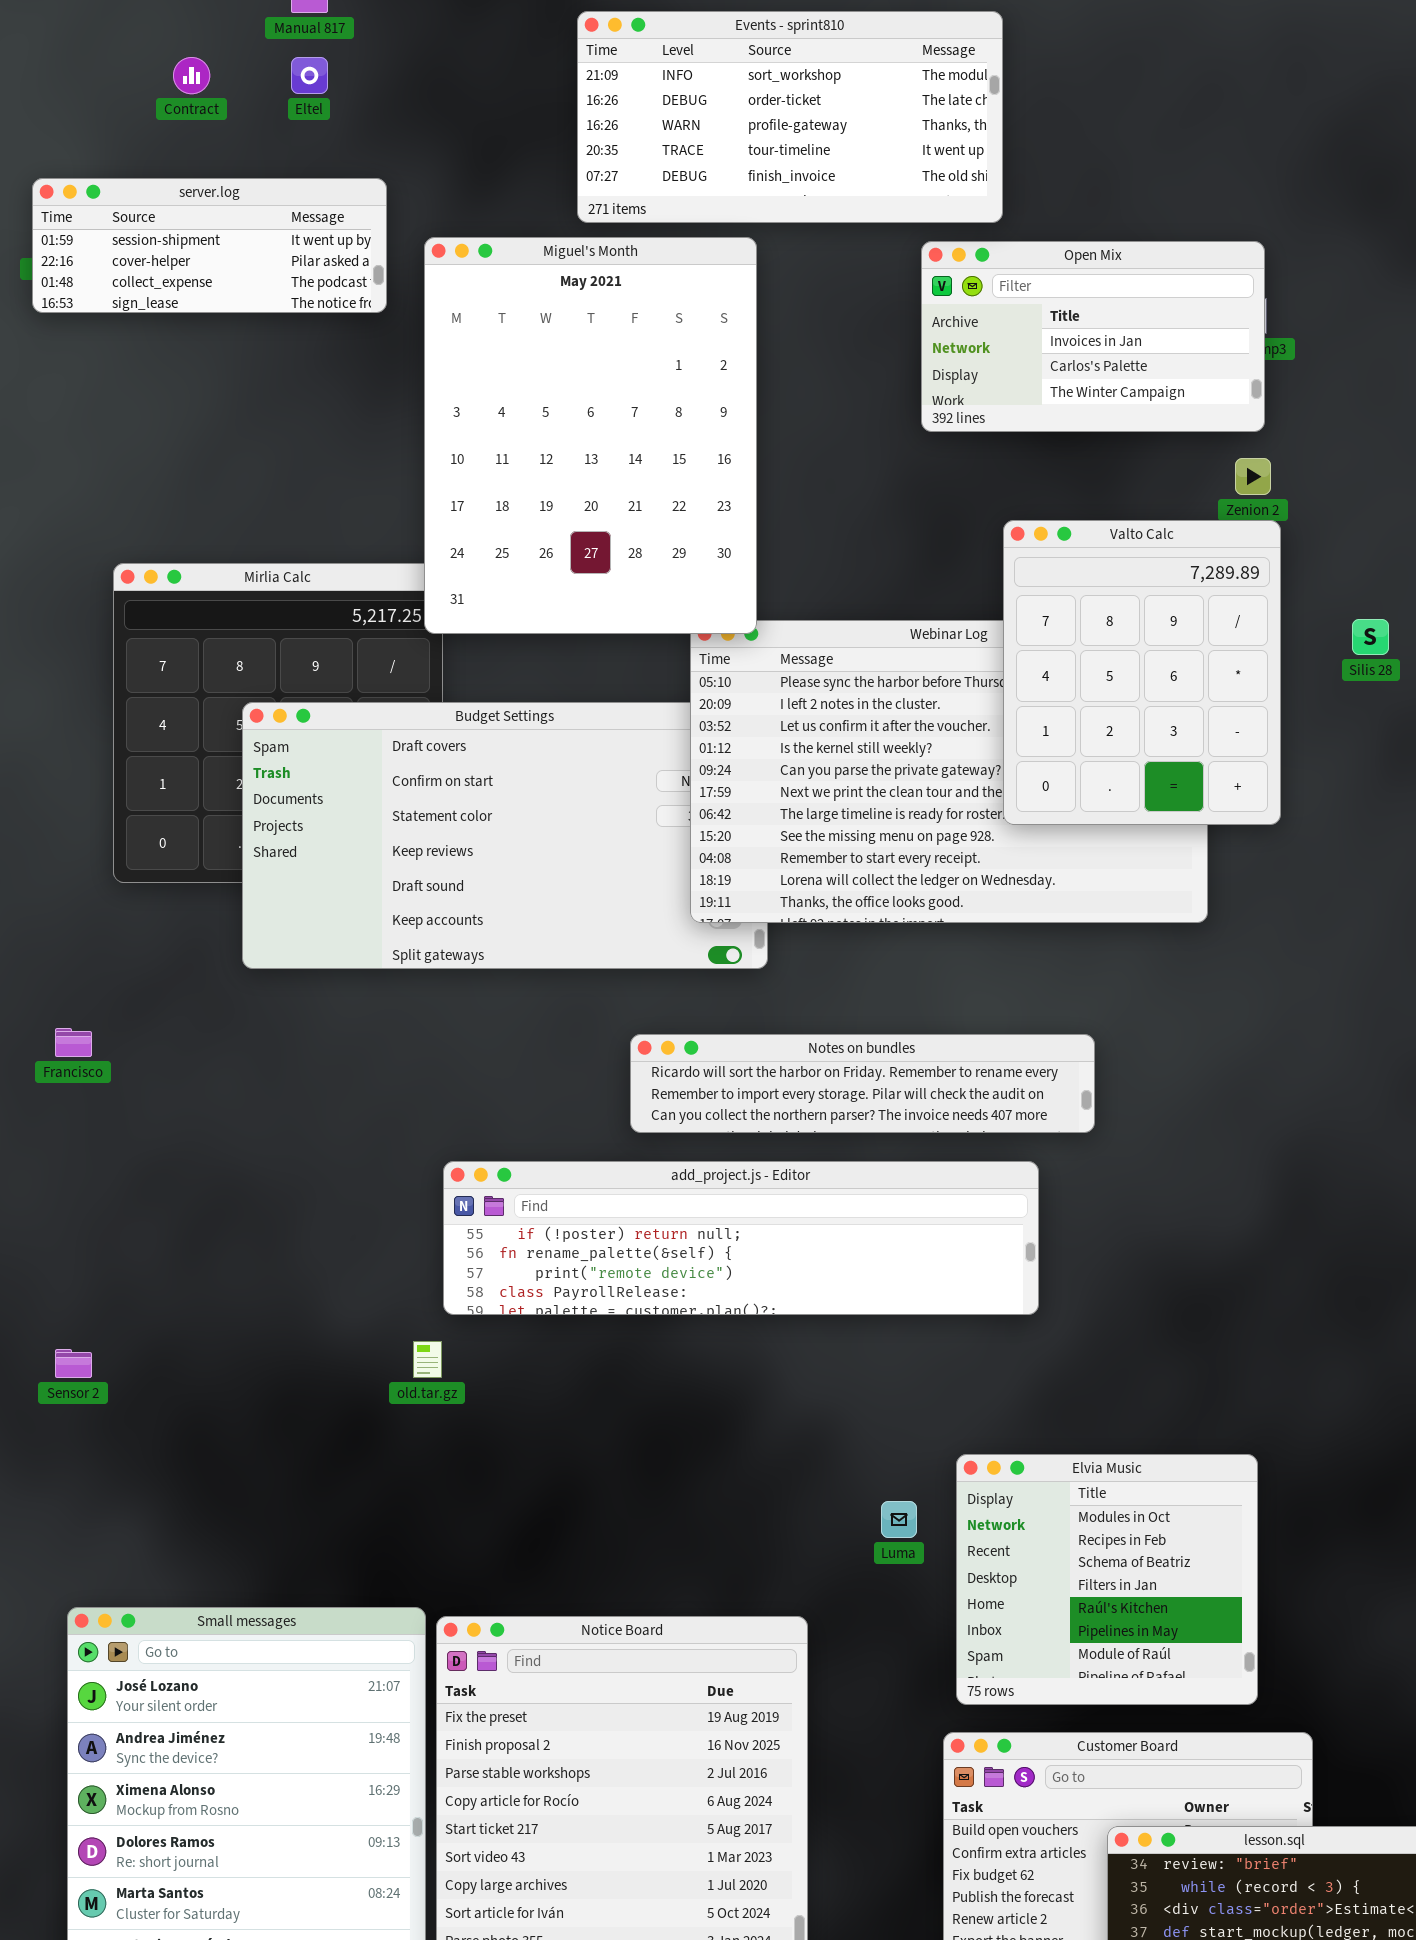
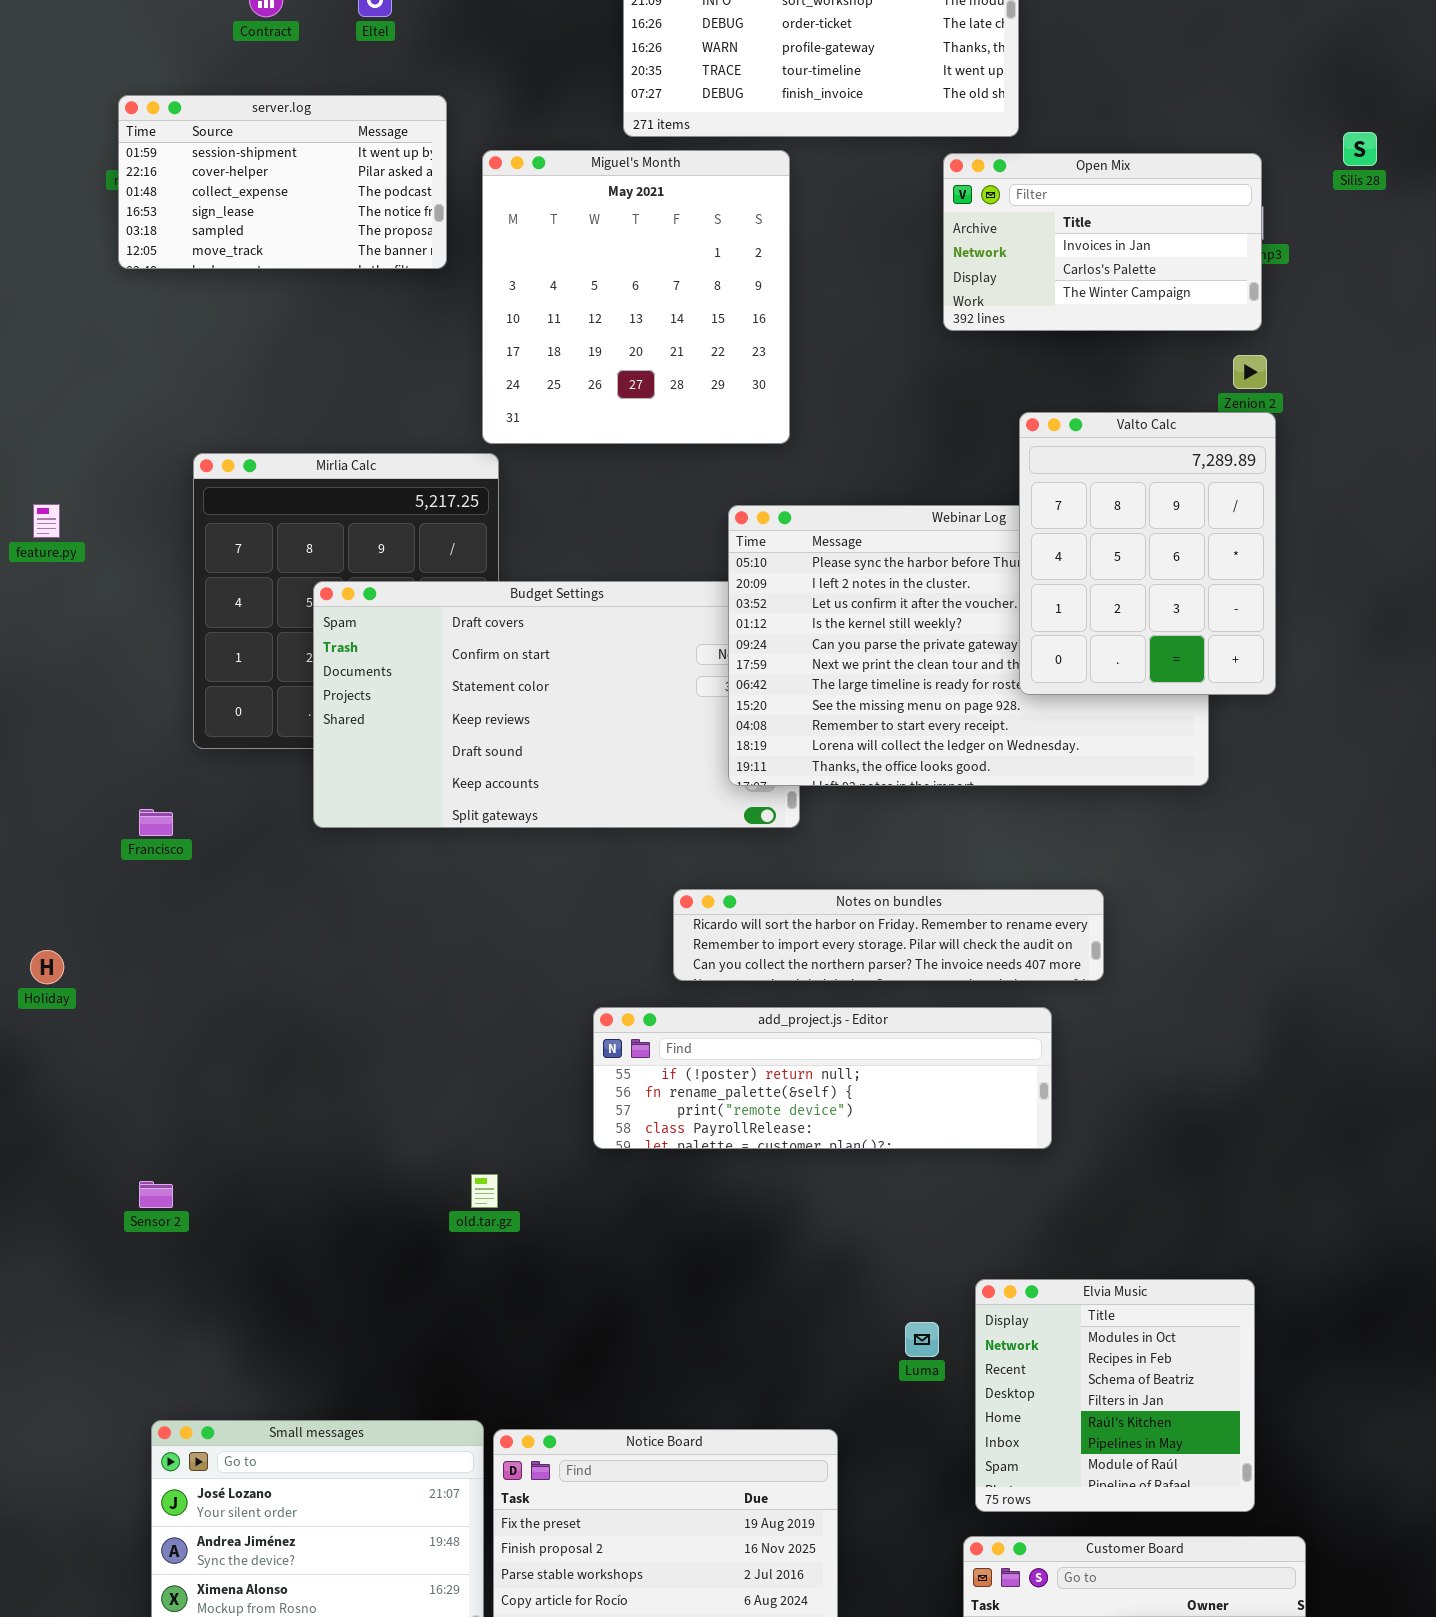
server.log: [32,178,387,313] -> [118,95,447,269], resized
Miguel's Month: [424,237,757,634] -> [482,150,790,444], resized
Silis 28: [1352,619,1389,655] -> [1343,132,1377,166], moved
Francisco: [55,1028,92,1057] -> [139,809,173,836], moved
add_project.js - Editor: [443,1161,1039,1315] -> [593,1007,1052,1149], resized

